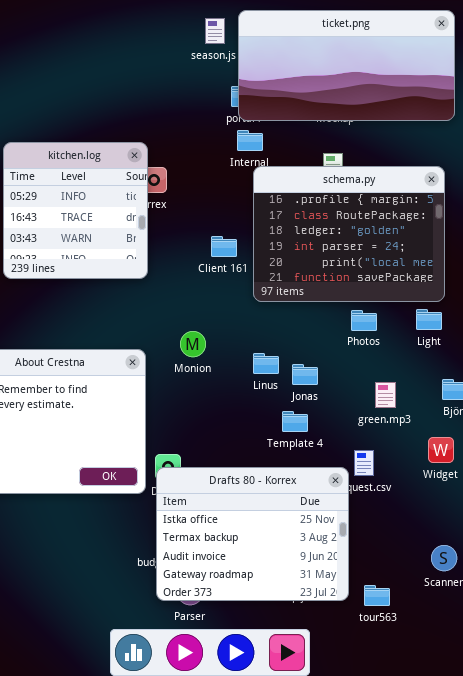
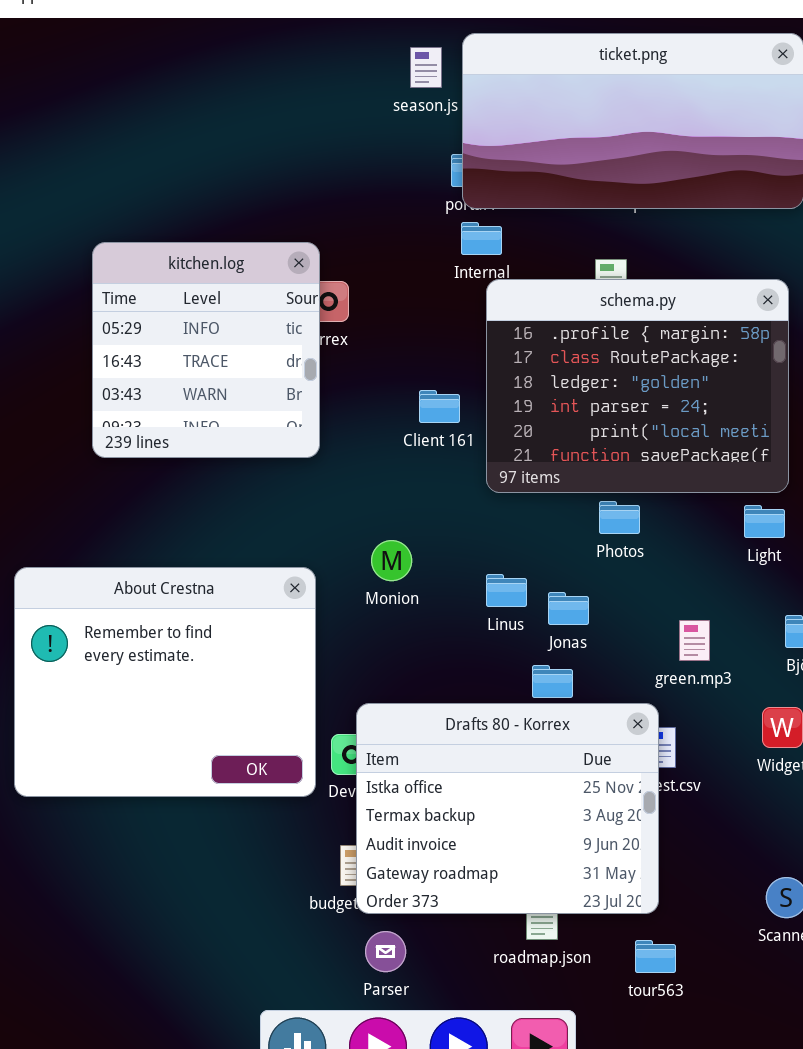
Photos: [351,310,377,331] -> [599,501,640,534], moved
Drafts 80 - Korrex: [156,467,349,601] -> [356,703,659,914], moved
tour563: [364,585,390,606] -> [635,940,676,973], moved

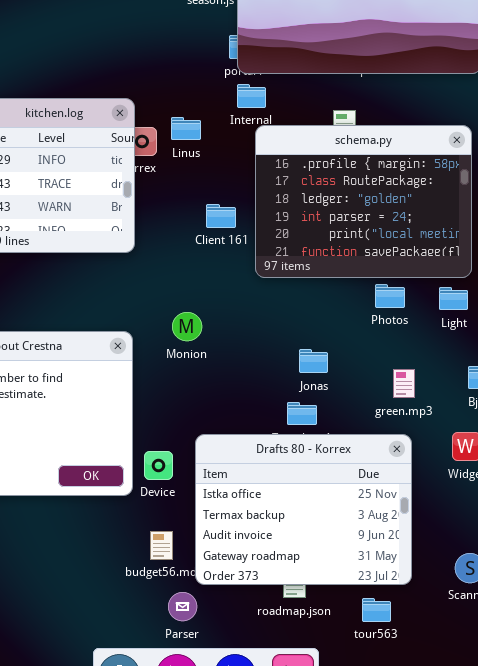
Photos: [599,501,640,534] -> [375,284,405,308], moved
Linus: [486,574,527,607] -> [171,117,201,140], moved
Drafts 80 - Korrex: [356,703,659,914] -> [195,434,412,585], moved

